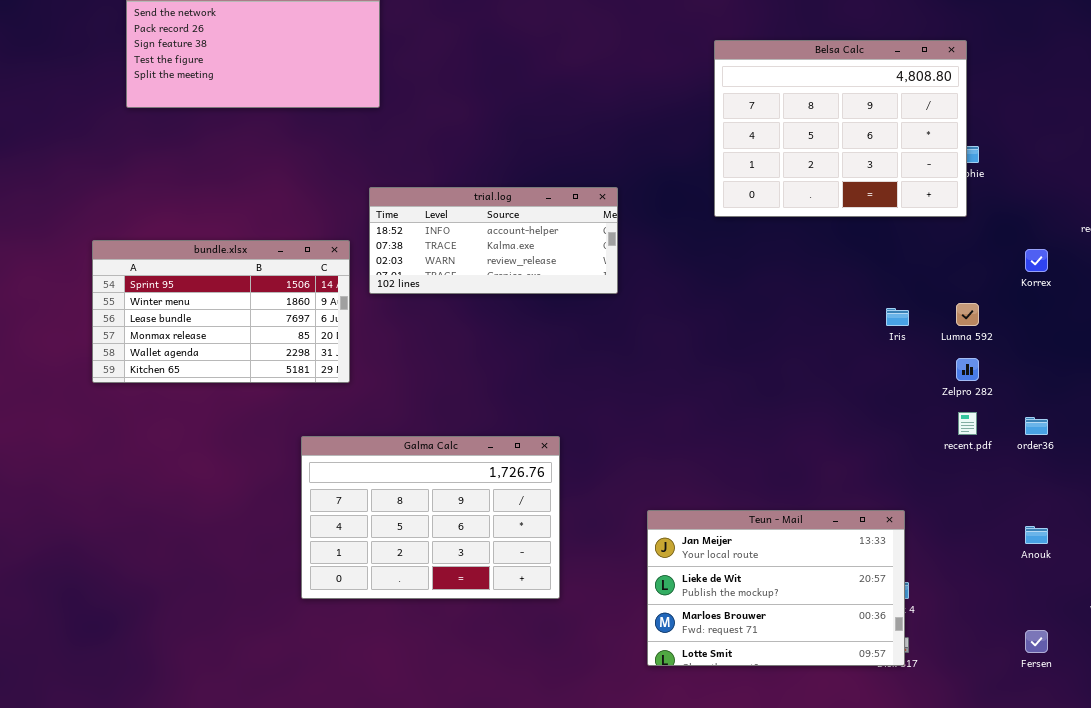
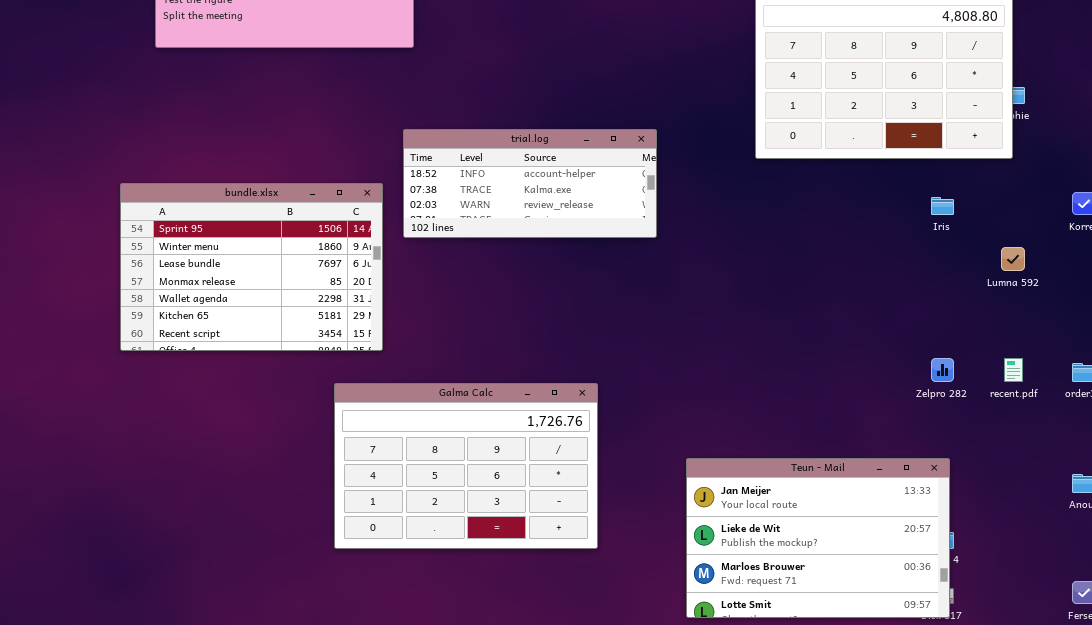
bundle.xlsx: [92,240,350,383] -> [120,183,383,351], resized
Iris: [886,308,909,326] -> [931,197,954,215], moved
Zelpro 282: [956,358,979,381] -> [931,358,954,382], moved

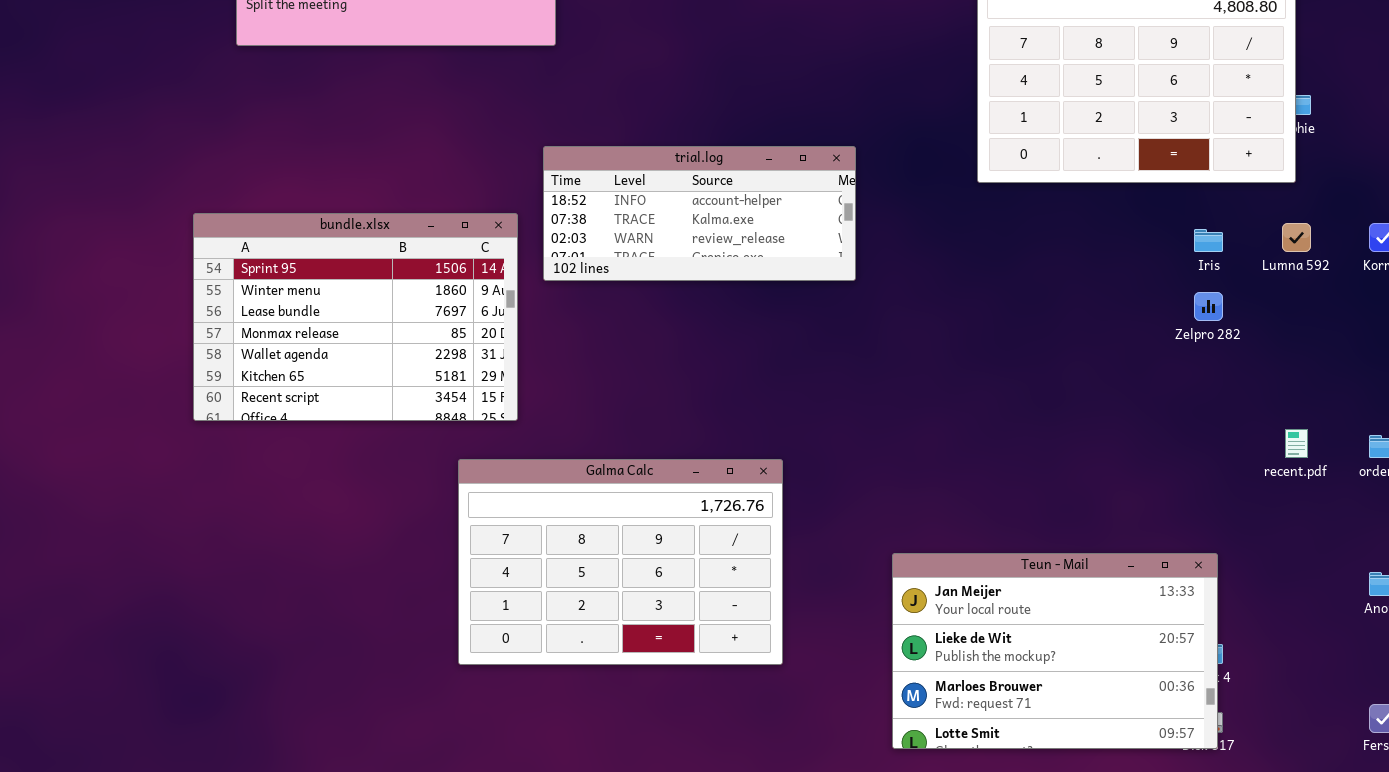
Lumna 592: [1001,247,1025,271] -> [1282,223,1311,252], moved
Zelpro 282: [931,358,954,382] -> [1194,292,1223,321], moved

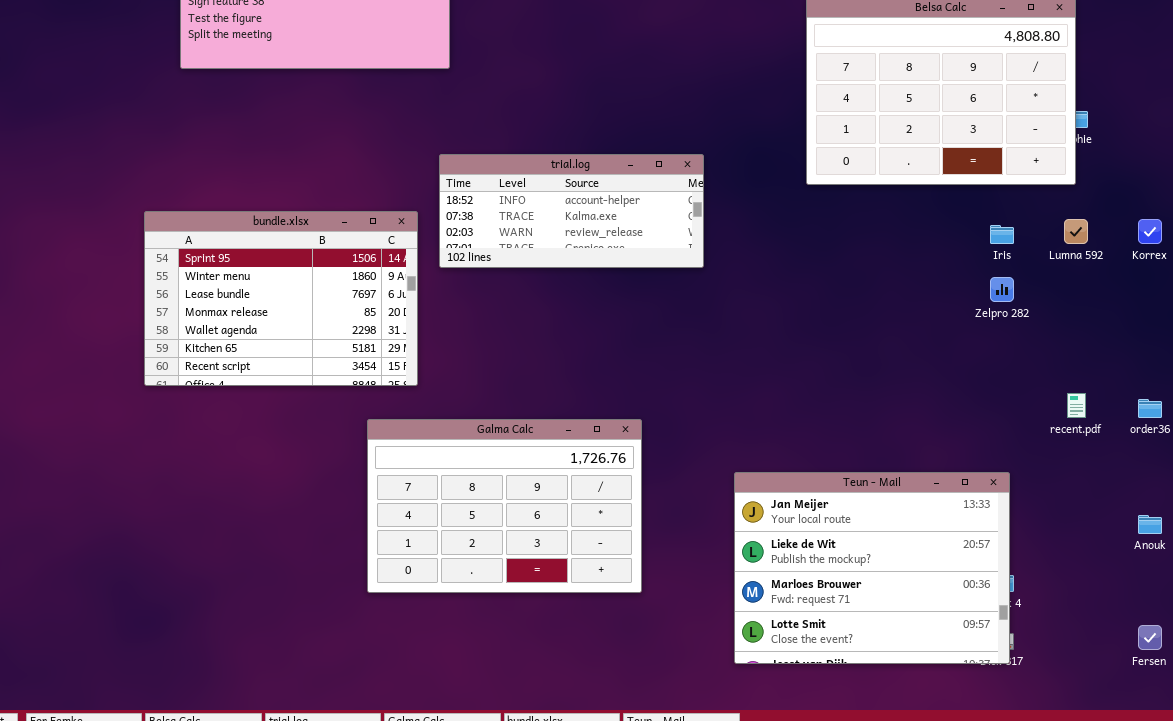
Teun - Mail: [892,553,1218,749] -> [734,472,1010,664], resized

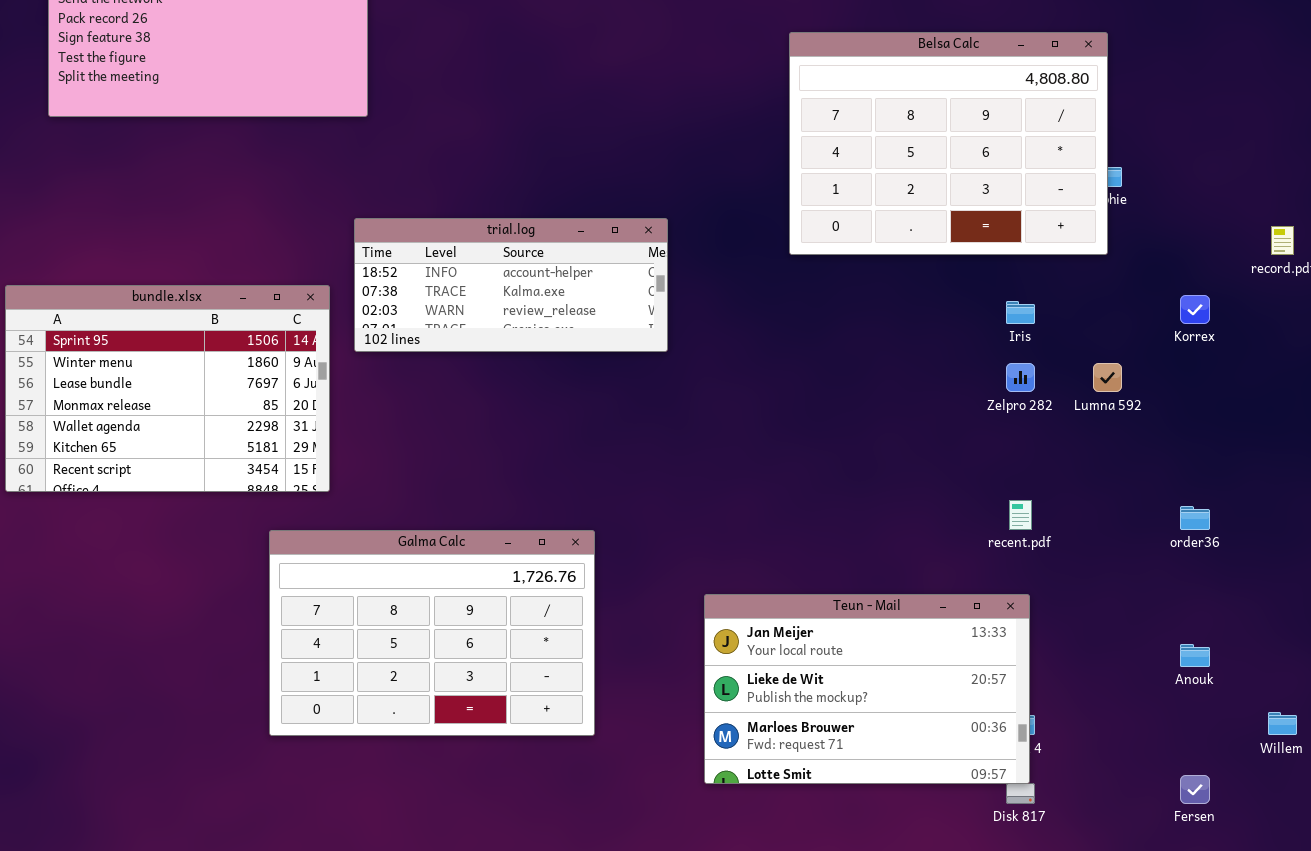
Lumna 592: [1064,219,1088,244] -> [1093,363,1122,392], moved
recent.pdf: [1067,393,1086,418] -> [1009,500,1032,530], moved
Teun - Mail: [734,472,1010,664] -> [704,594,1030,784], resized

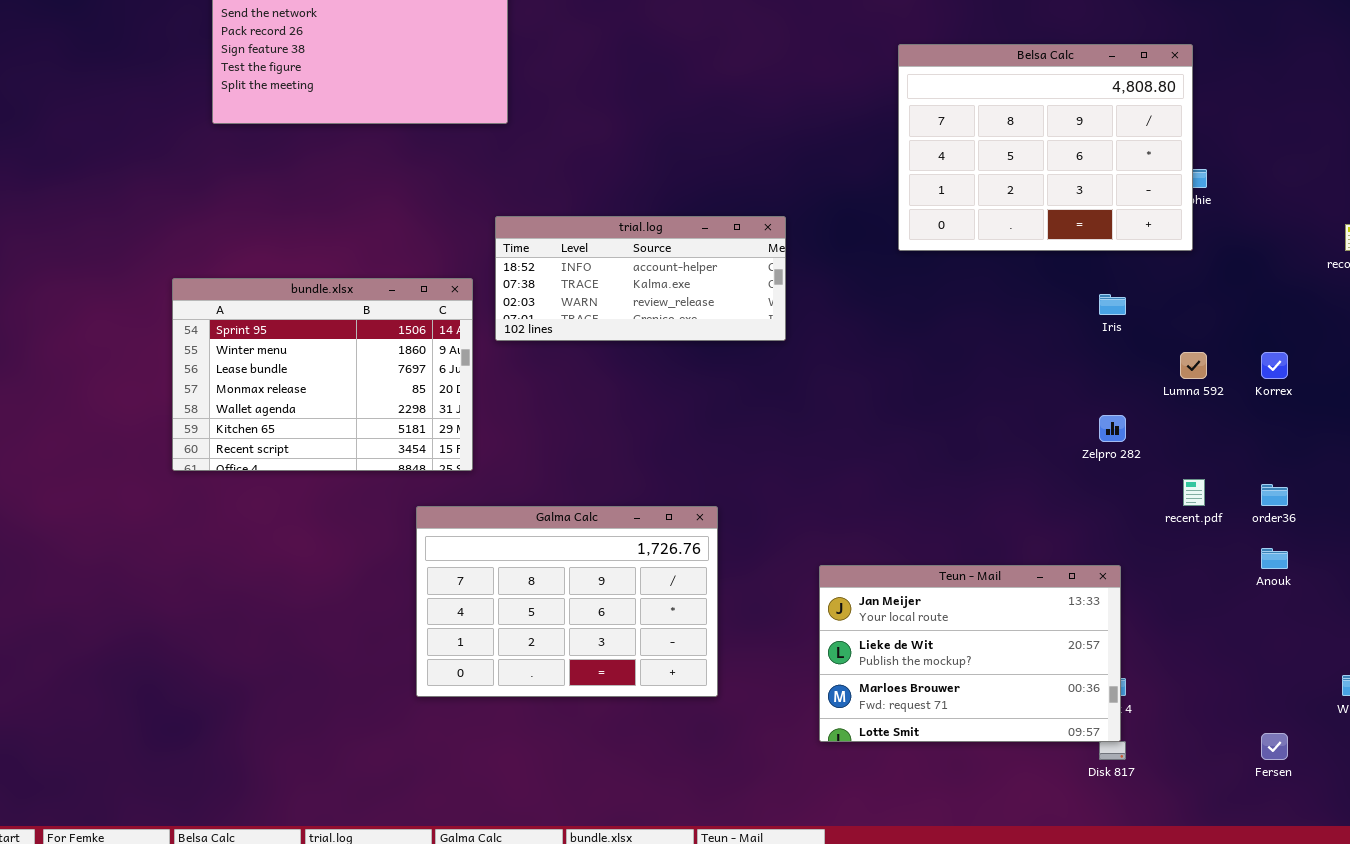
Korrex: [1180,295,1210,324] -> [1261,352,1288,379], moved
Zelpro 282: [1006,363,1035,392] -> [1099,415,1126,442], moved
recent.pdf: [1009,500,1032,530] -> [1183,479,1205,506], moved
Anouk: [1180,644,1210,667] -> [1261,548,1288,569], moved

